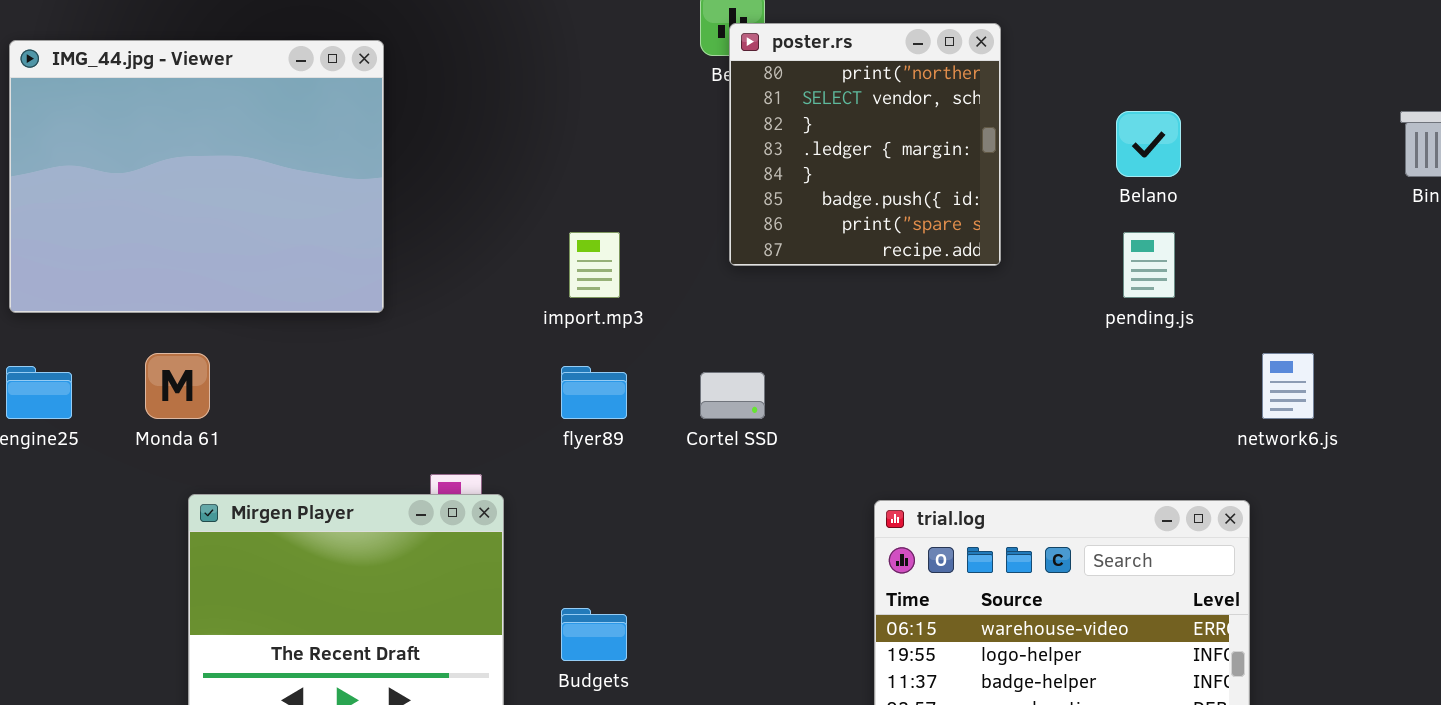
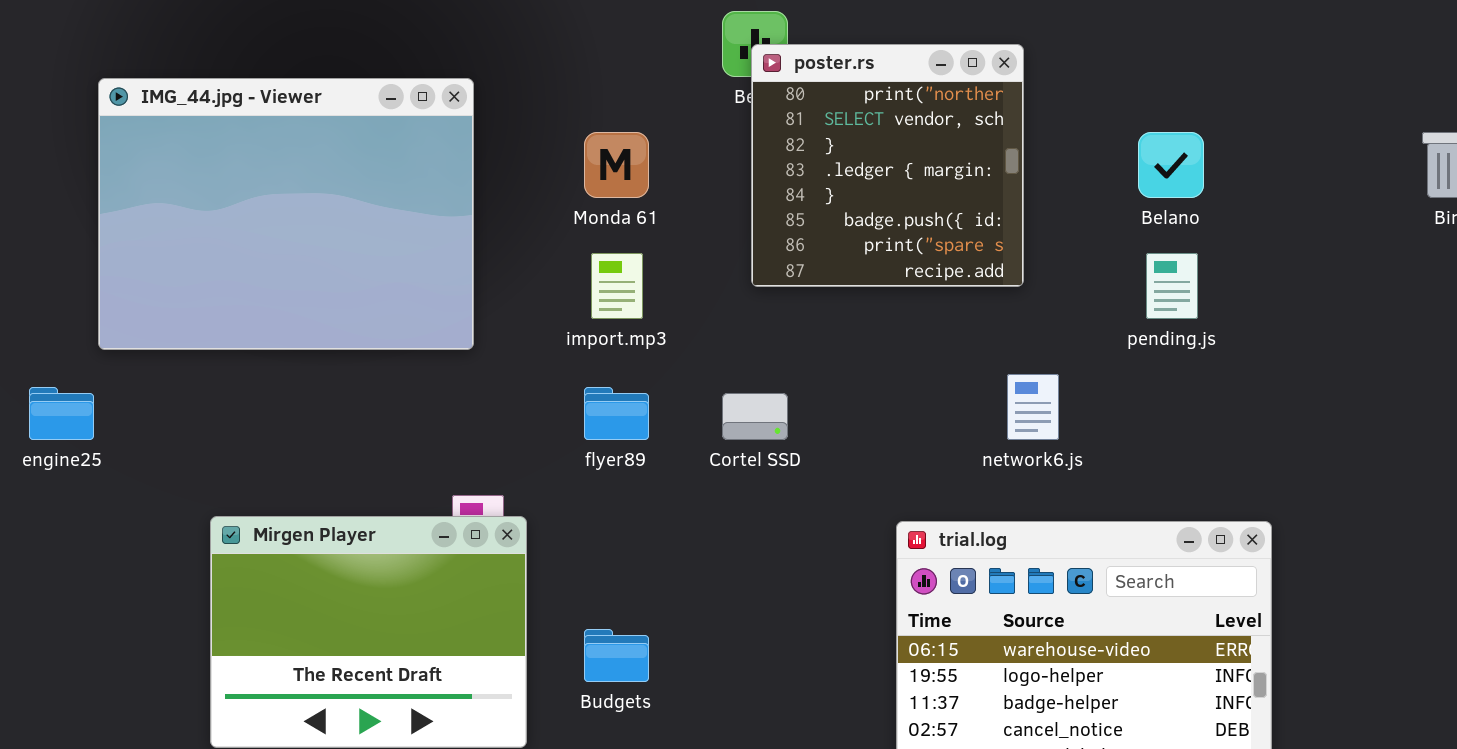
IMG_44.jpg - Viewer: [9,40,384,313] -> [98,78,474,350], moved
Monda 61: [145,353,210,419] -> [584,132,649,198], moved
network6.js: [1262,353,1314,419] -> [1007,374,1059,440], moved

